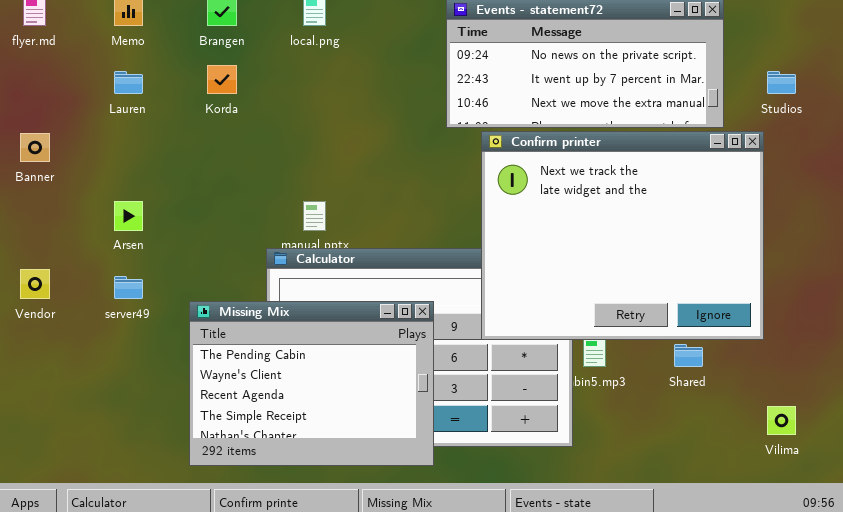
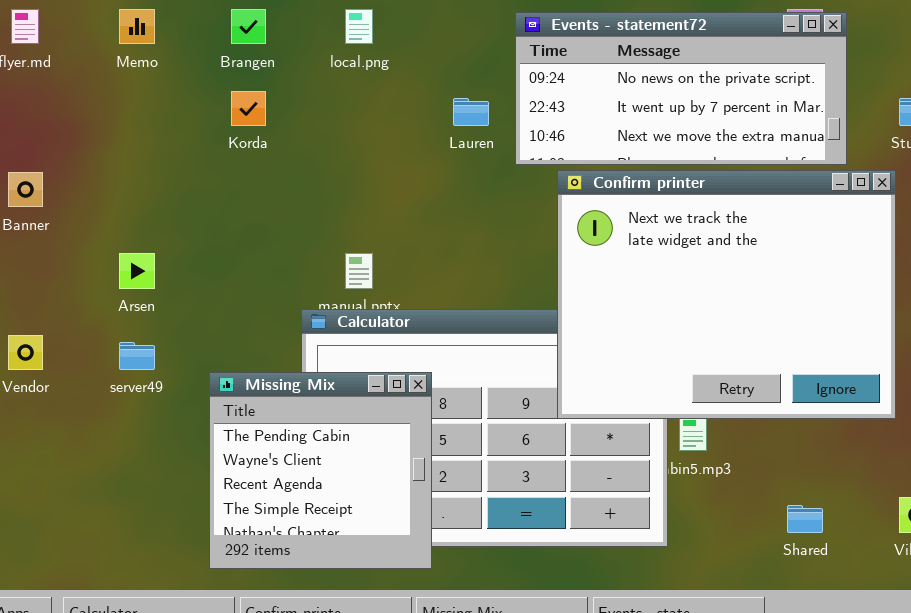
Lauren: [114,71,143,94] -> [453,98,489,126], moved
Missing Mix: [189,301,434,466] -> [209,372,432,569], resized
Shared: [674,344,703,367] -> [787,505,823,533], moved

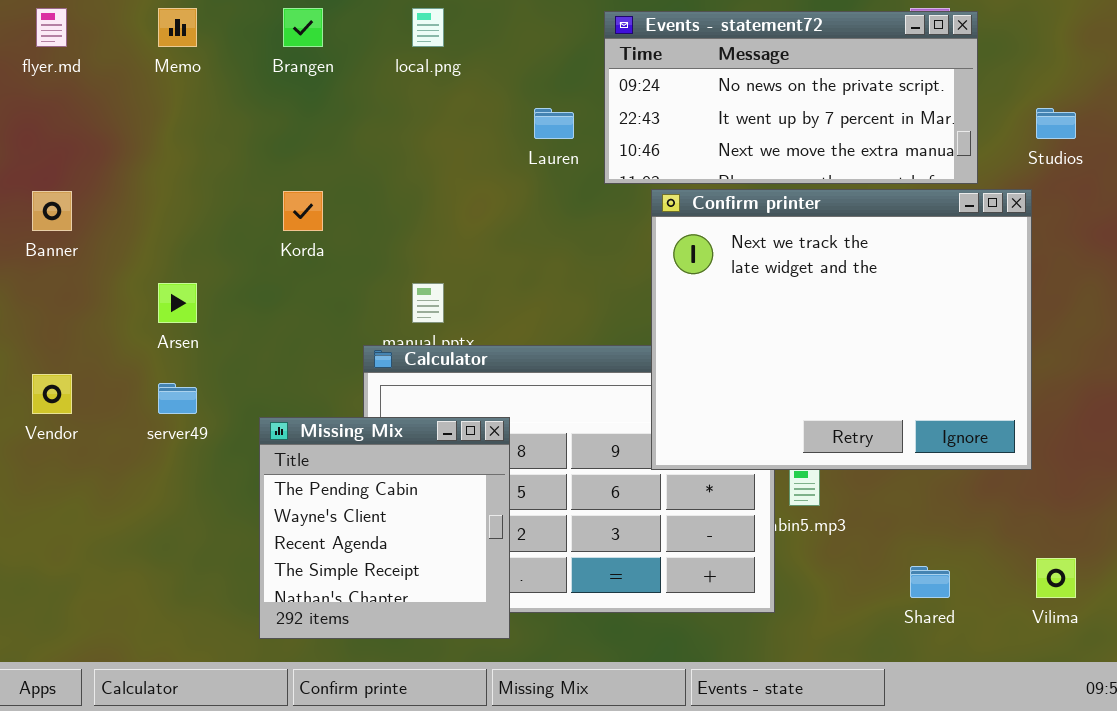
Korda: [231,91,266,126] -> [283,191,323,231], moved

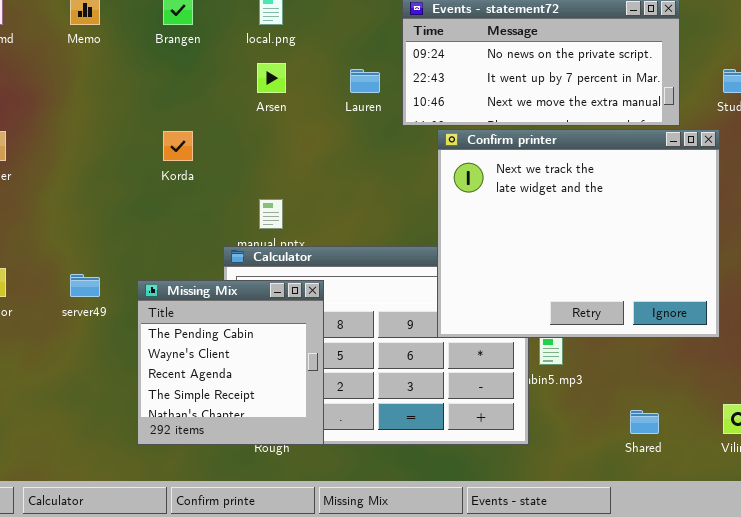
Arsen: [158,283,197,323] -> [257,63,286,93], moved
Missing Mix: [259,417,510,639] -> [137,280,324,445], moved

